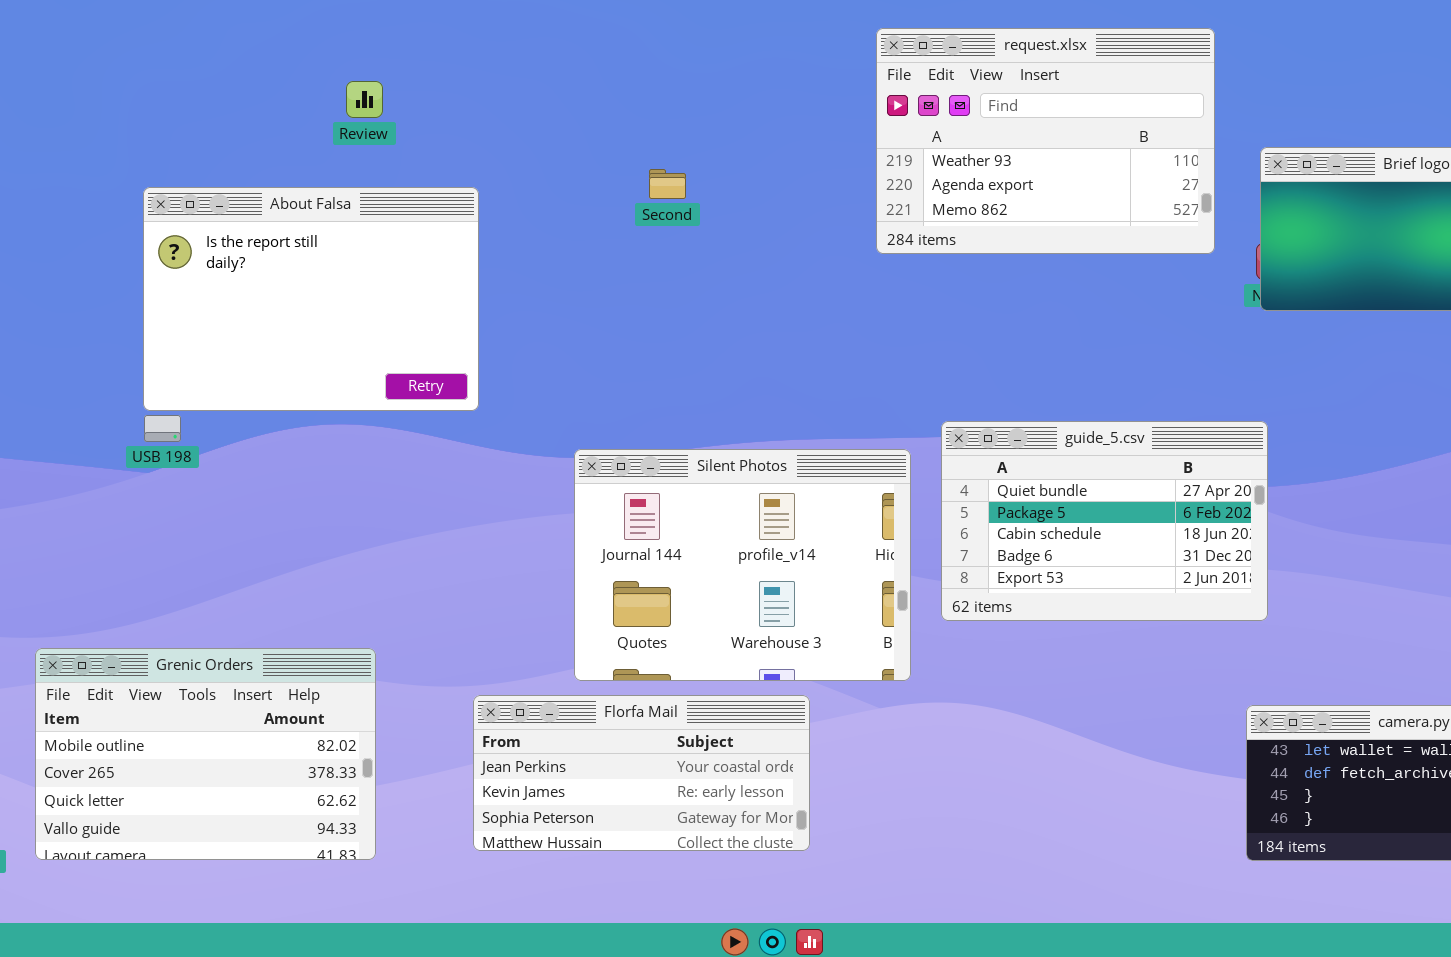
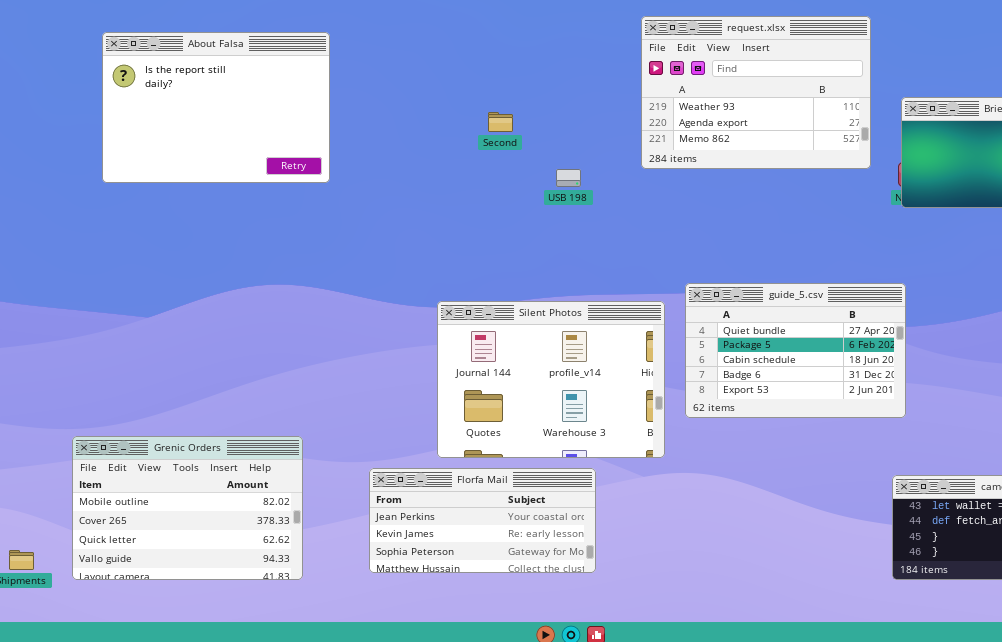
About Falsa: [143,187,479,411] -> [102,32,330,183], moved
USB 198: [144,415,181,442] -> [556,169,581,187], moved

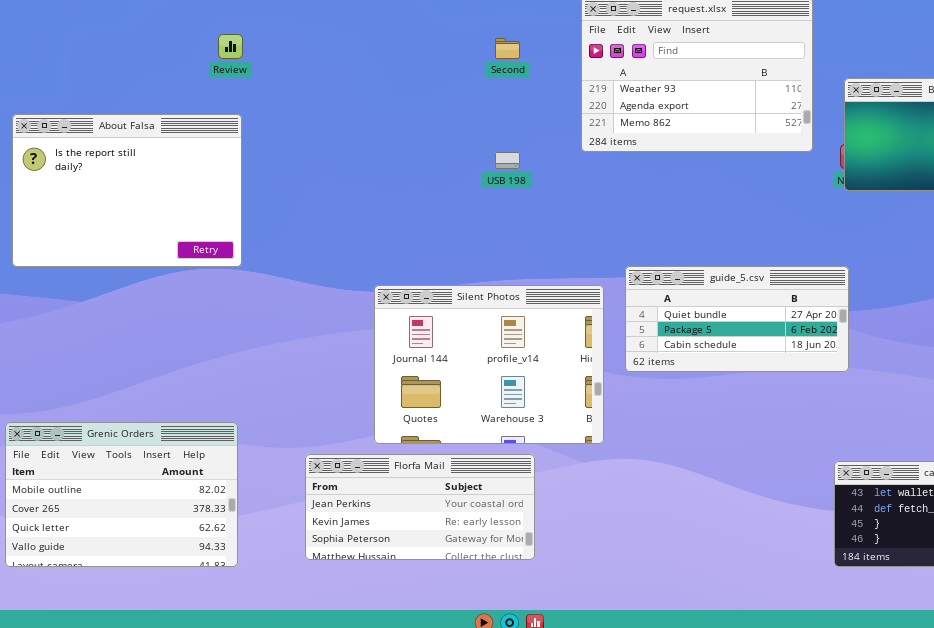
About Falsa: [102,32,330,183] -> [12,114,242,267], moved
Second: [488,112,513,132] -> [495,38,520,59], moved
guide_5.csv: [685,283,906,418] -> [625,266,849,372], resized

